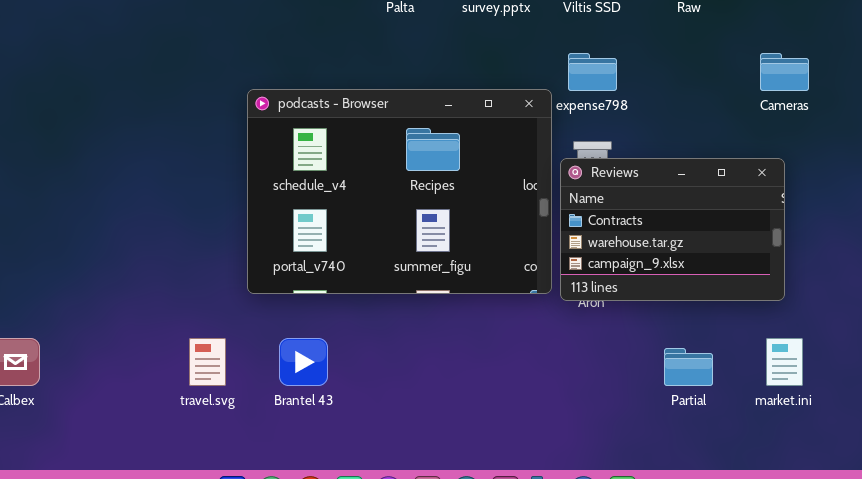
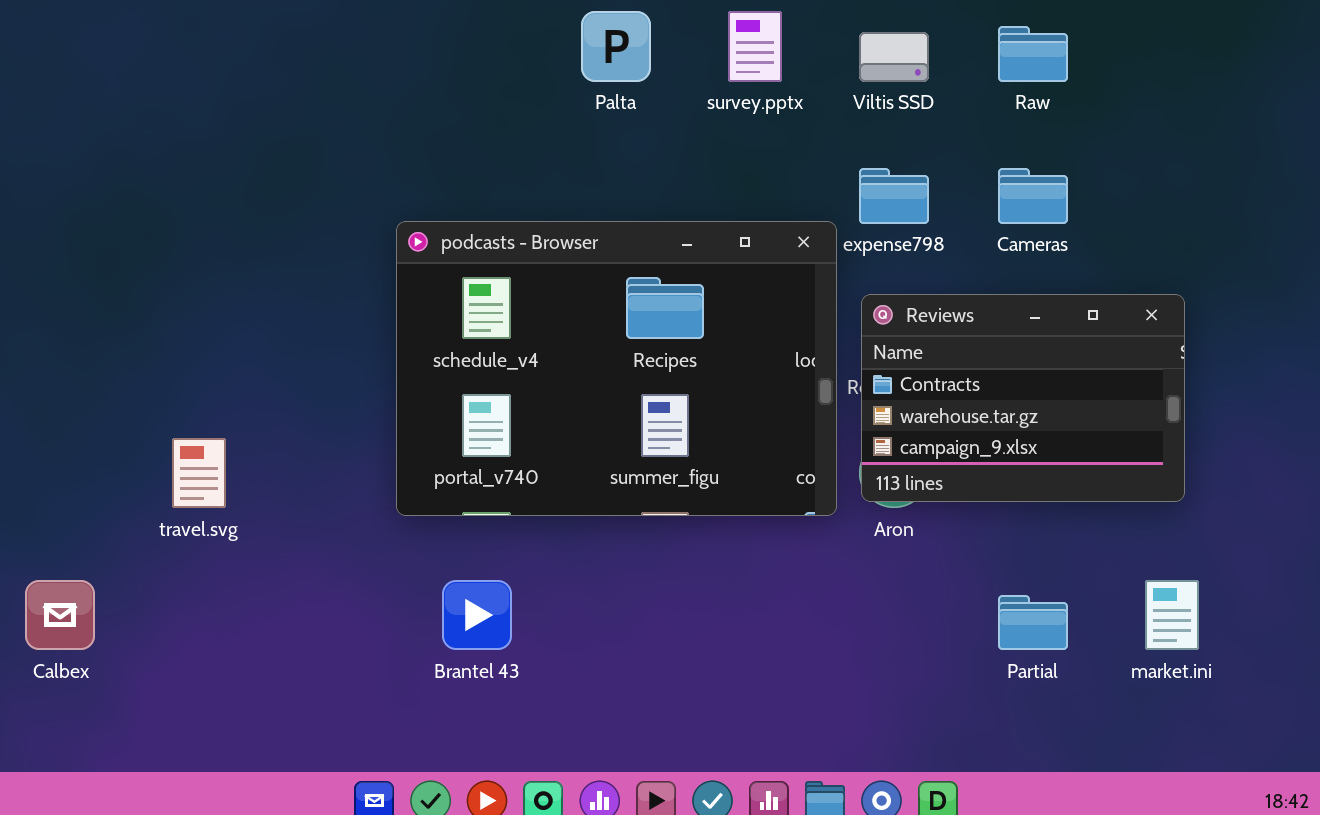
Cameras: [760,53,809,91] -> [998,168,1068,224], moved
Reviews: [560,158,785,301] -> [861,294,1185,502], moved
travel.svg: [189,338,226,386] -> [172,438,226,508], moved

